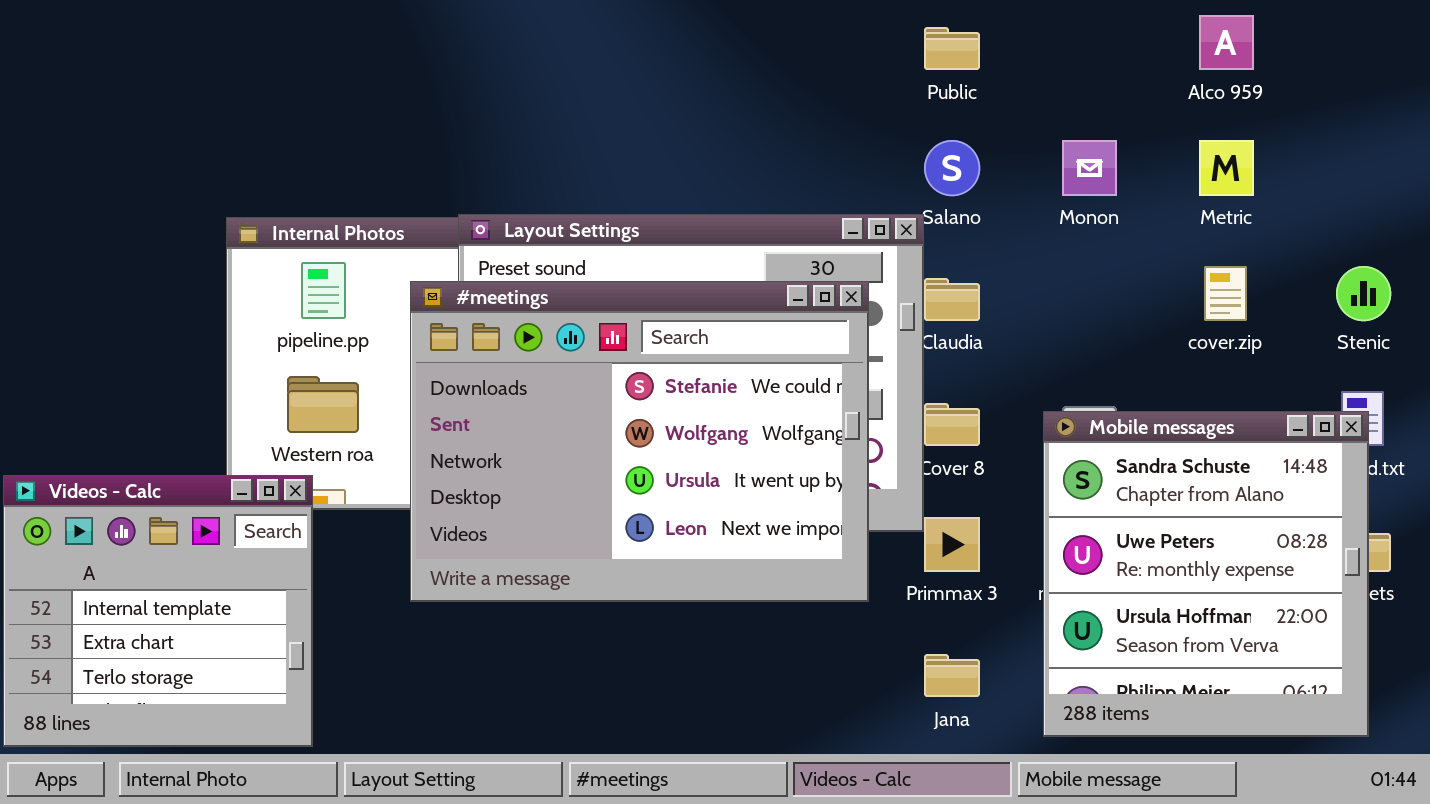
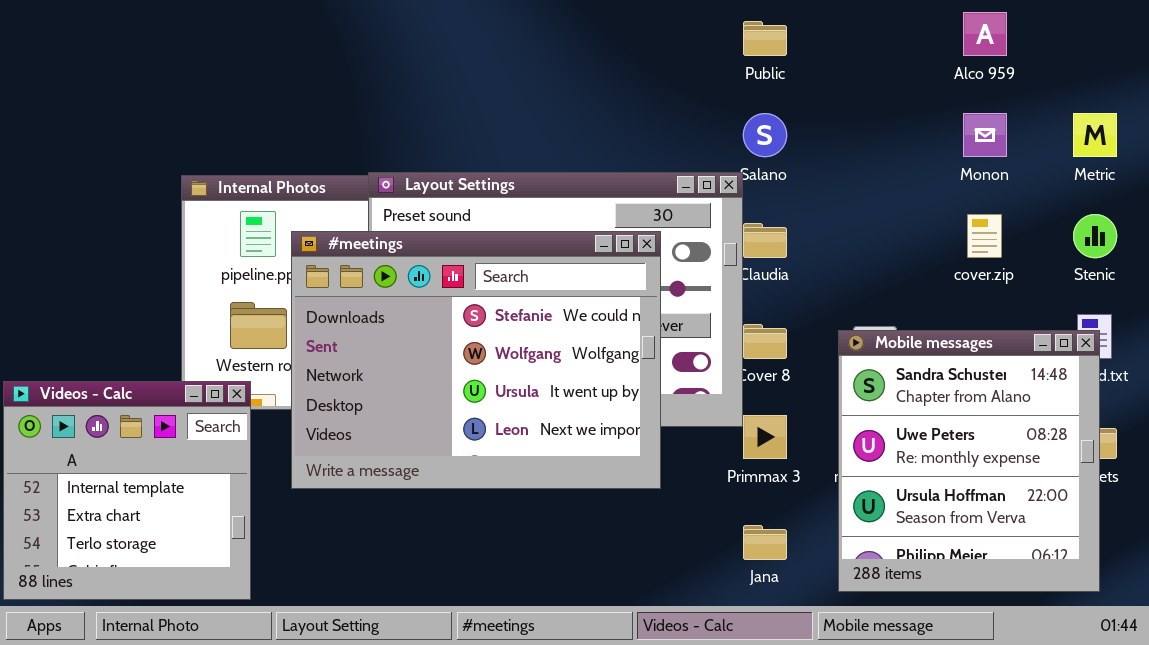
Monon: [1062,140,1117,196] -> [963,113,1007,157], moved
Metric: [1199,140,1254,196] -> [1073,113,1117,157], moved
#meetings: [410,281,869,602] -> [291,231,661,489], moved

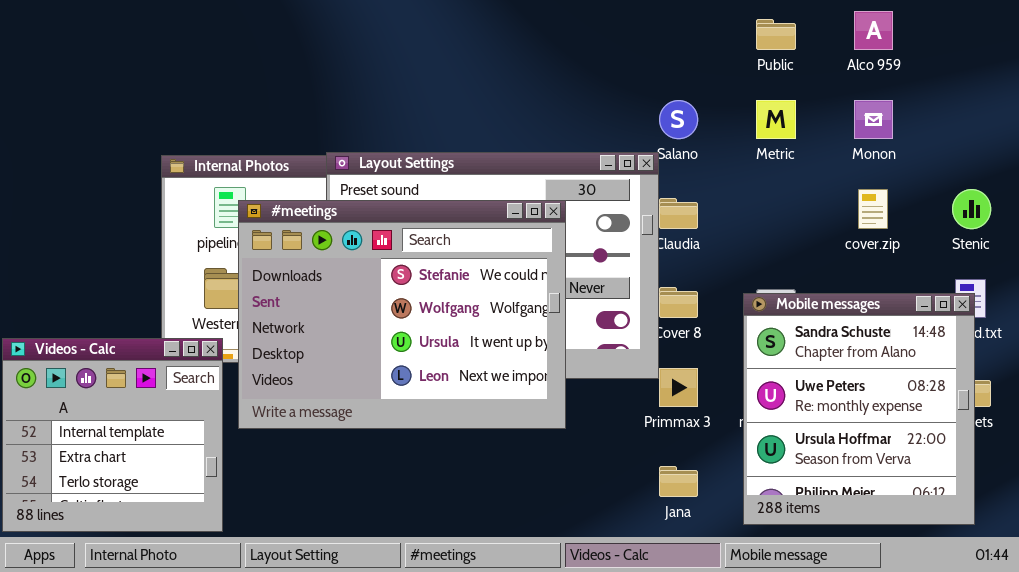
Public: [743,21,787,56] -> [756,19,796,50], moved
Metric: [1073,113,1117,157] -> [756,100,796,139], moved
#meetings: [291,231,661,489] -> [238,200,566,429], moved

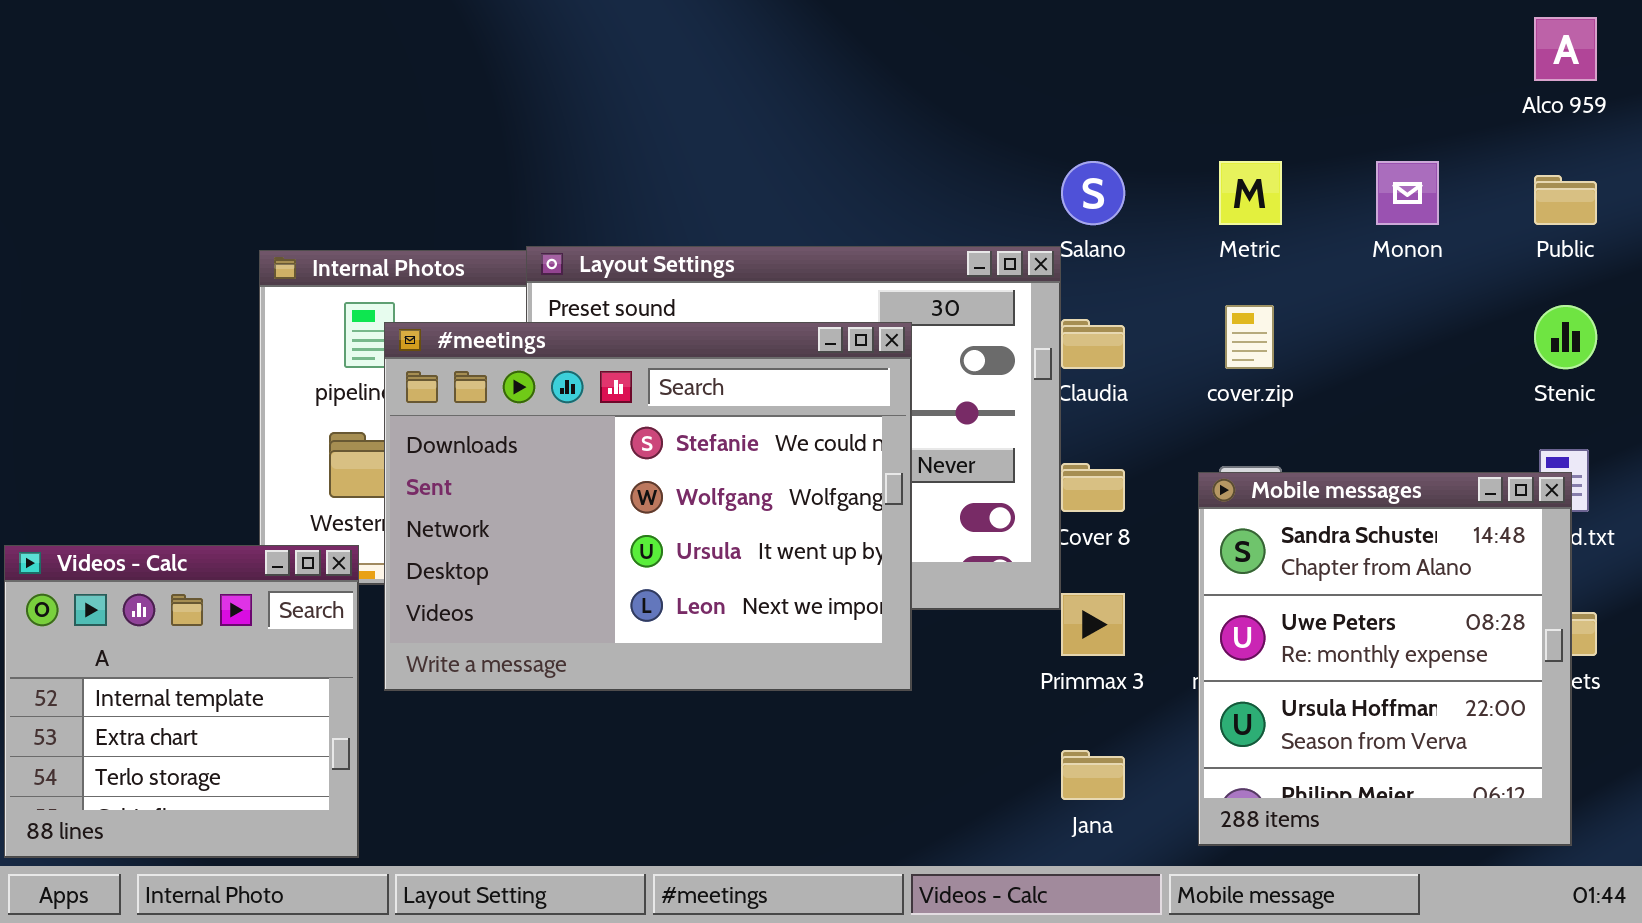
Alco 959: [854,11,893,50] -> [1534,17,1597,81], moved
Public: [756,19,796,50] -> [1534,175,1597,225], moved
cover.zip: [858,189,888,229] -> [1225,305,1274,369], moved

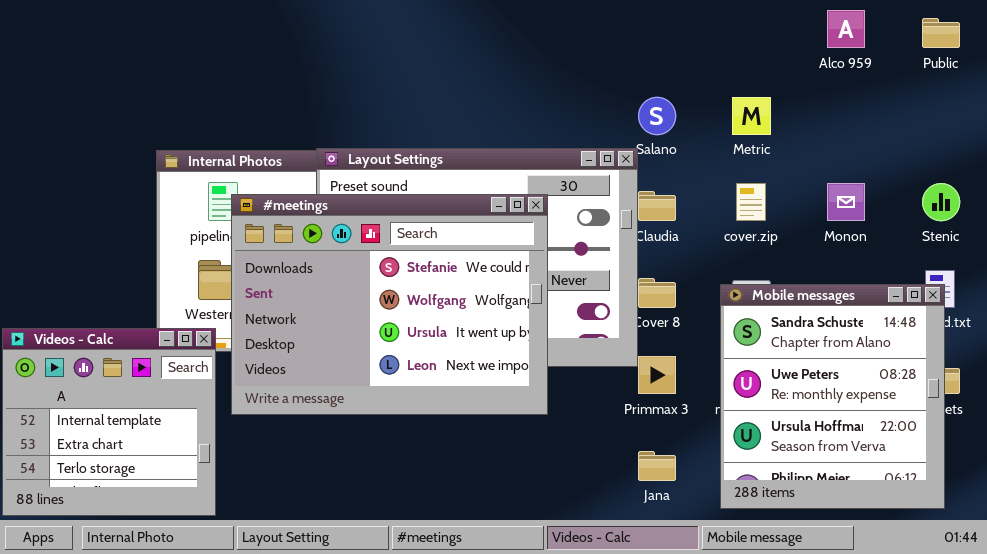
Alco 959: [1534,17,1597,81] -> [827,10,865,48], moved
Monon: [1376,161,1439,225] -> [827,183,865,221], moved
Public: [1534,175,1597,225] -> [922,18,960,48], moved

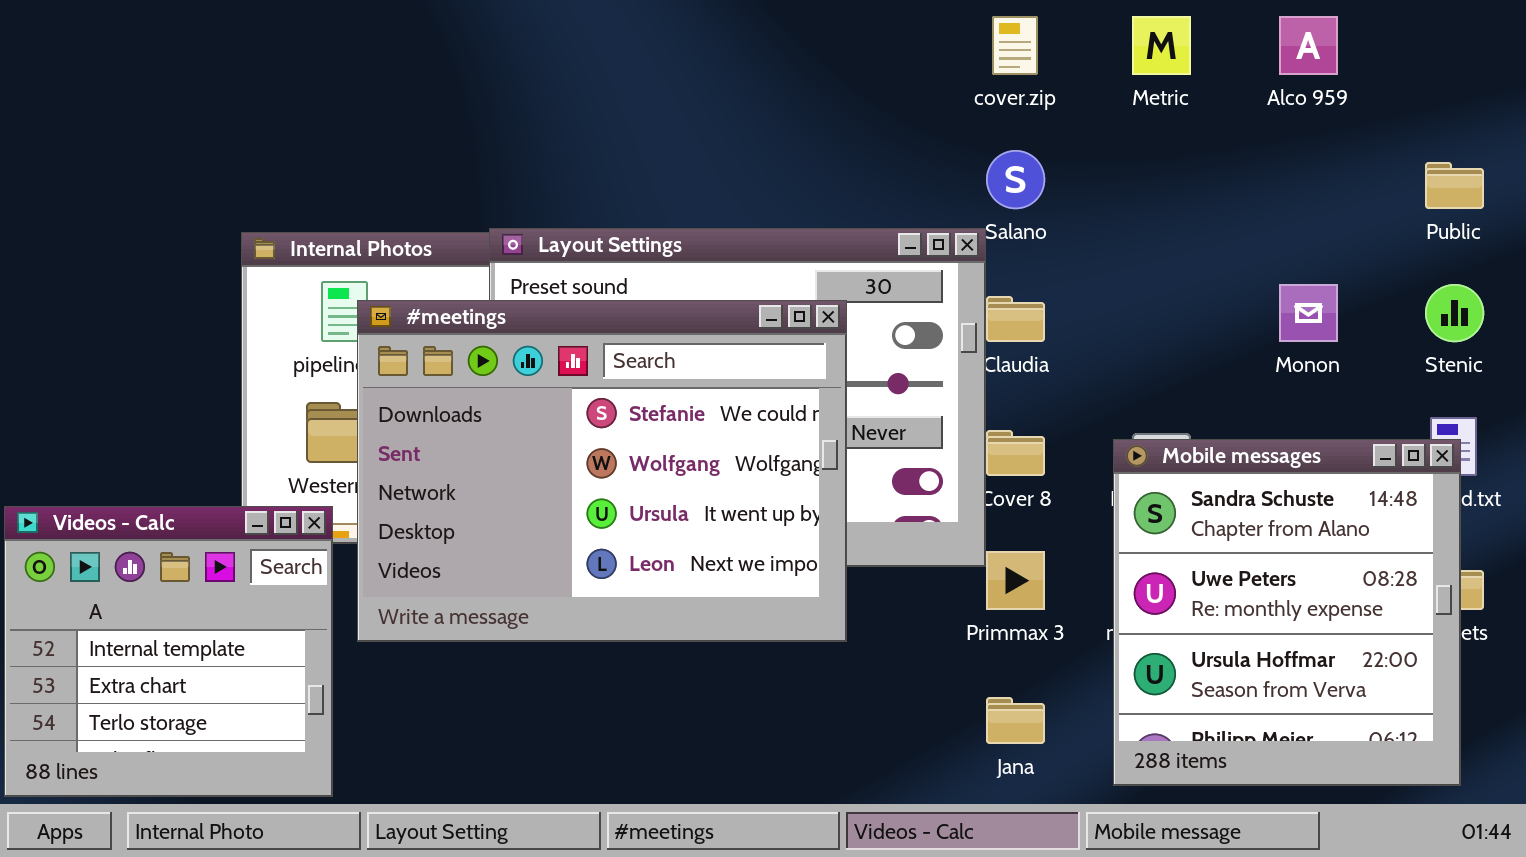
Public: [922,18,960,48] -> [1425,162,1484,209], moved
Metric: [732,97,771,135] -> [1132,16,1191,75], moved
cover.zip: [736,183,766,221] -> [992,16,1038,75], moved

